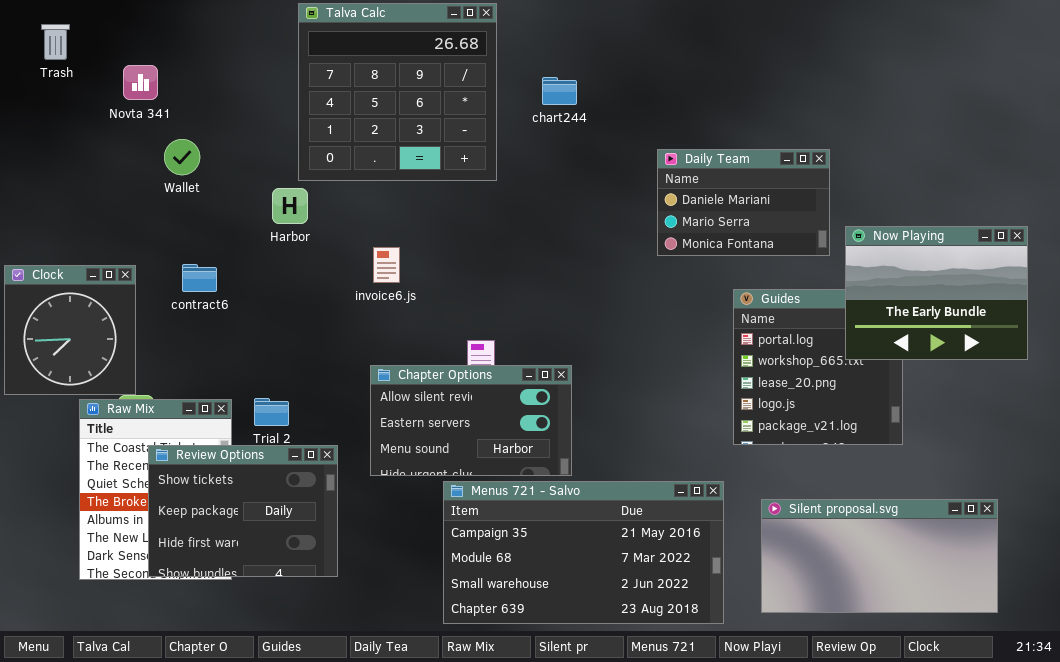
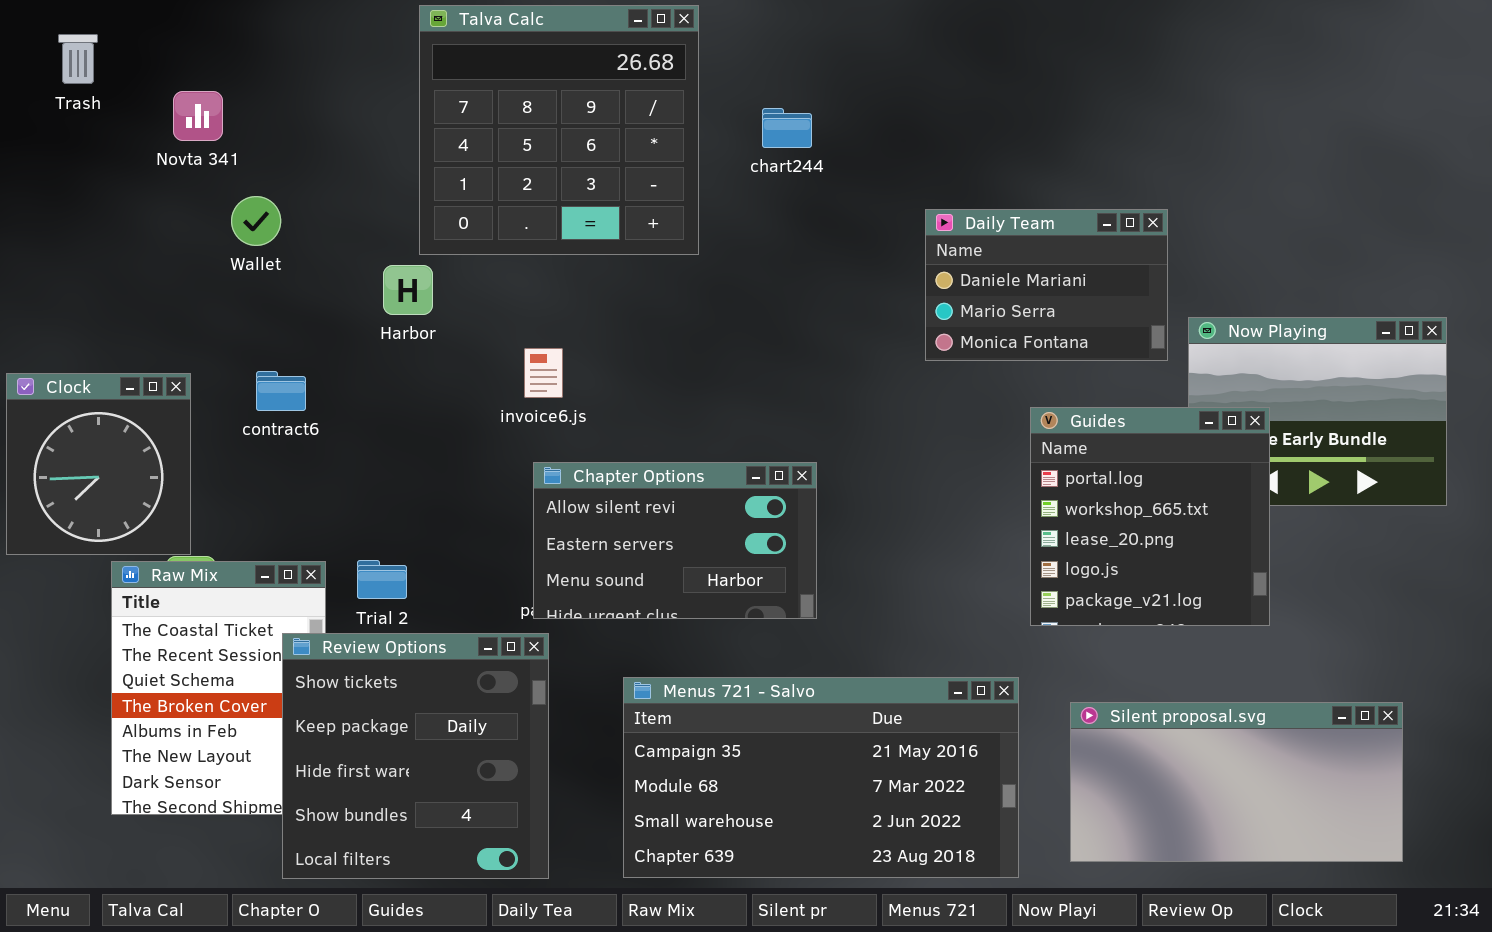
Guides: [733,289,903,445] -> [1030,407,1270,626], raised
Chapter Options: [370,365,572,476] -> [533,462,817,619], moved
Review Options: [148,445,338,577] -> [282,633,549,879], moved, resized

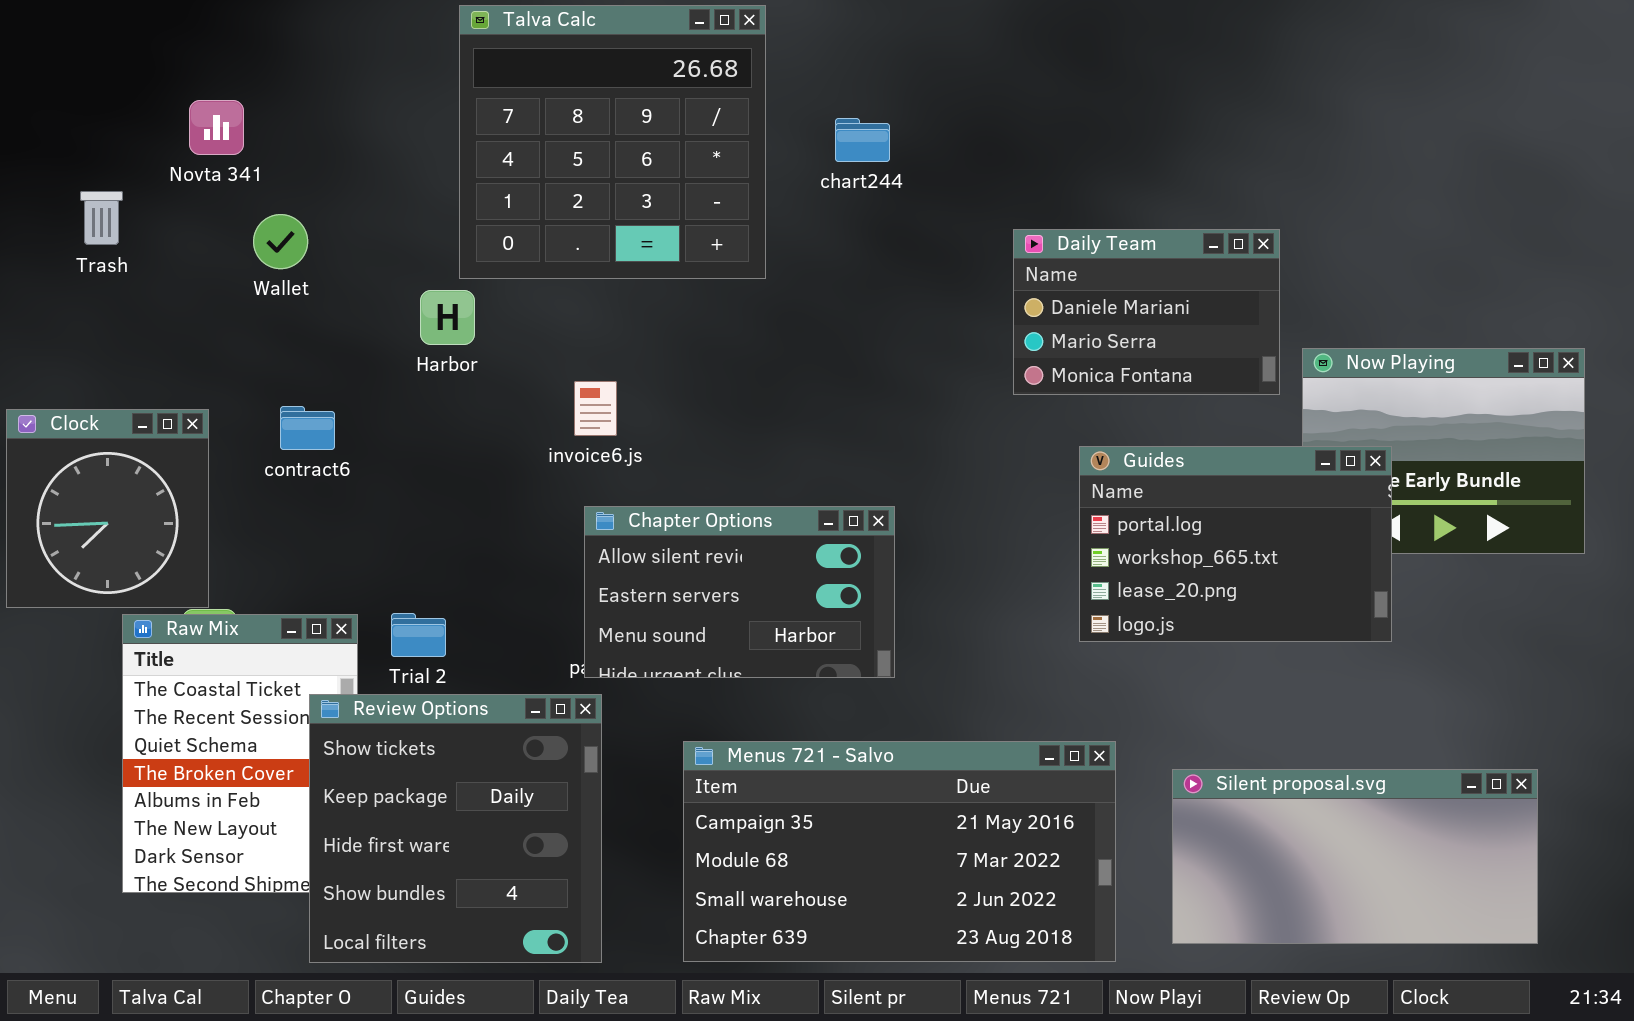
Trash: [58,34,98,84] -> [80,191,123,245], moved
Guides: [1030,407,1270,626] -> [1079,446,1392,642], resized

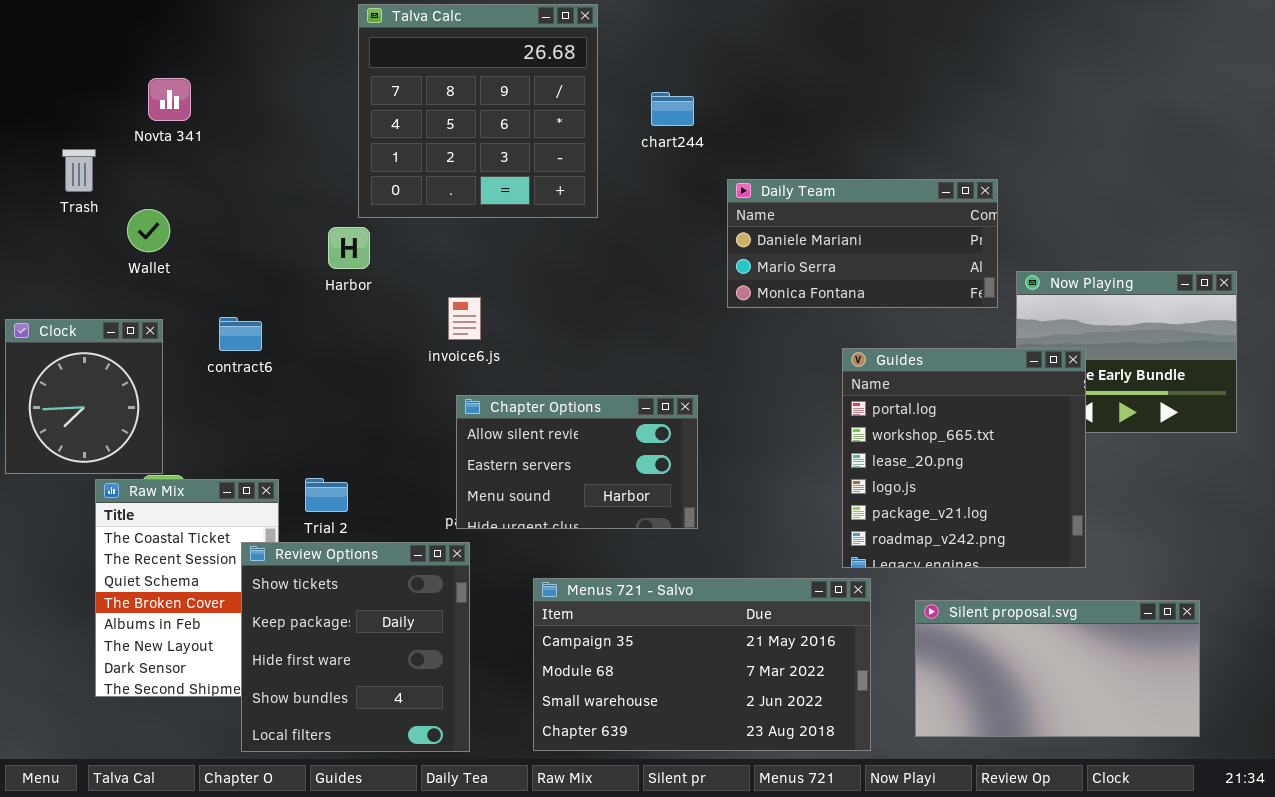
Wallet: [253,214,308,269] -> [127,209,170,252], moved
Daily Team: [1013,229,1280,395] -> [727,179,998,308], resized
Guides: [1079,446,1392,642] -> [842,348,1086,568], resized

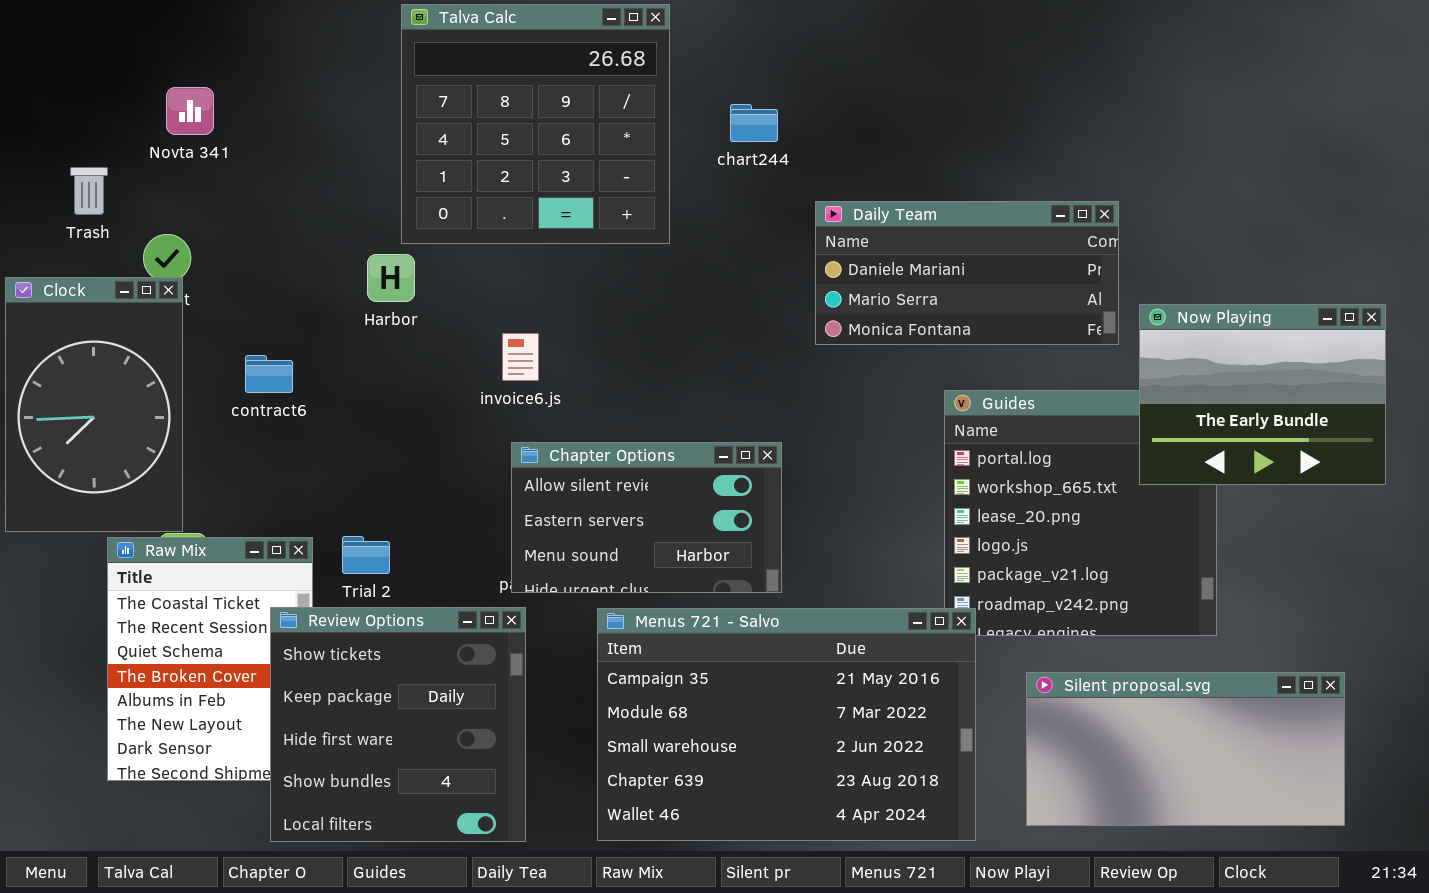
Now Playing: [1016,271,1237,433] -> [1139,304,1386,485], raised
Clock: [5,319,163,474] -> [5,277,183,532], resized
Menus 721 - Salvo: [533,578,871,751] -> [597,608,976,841], resized

